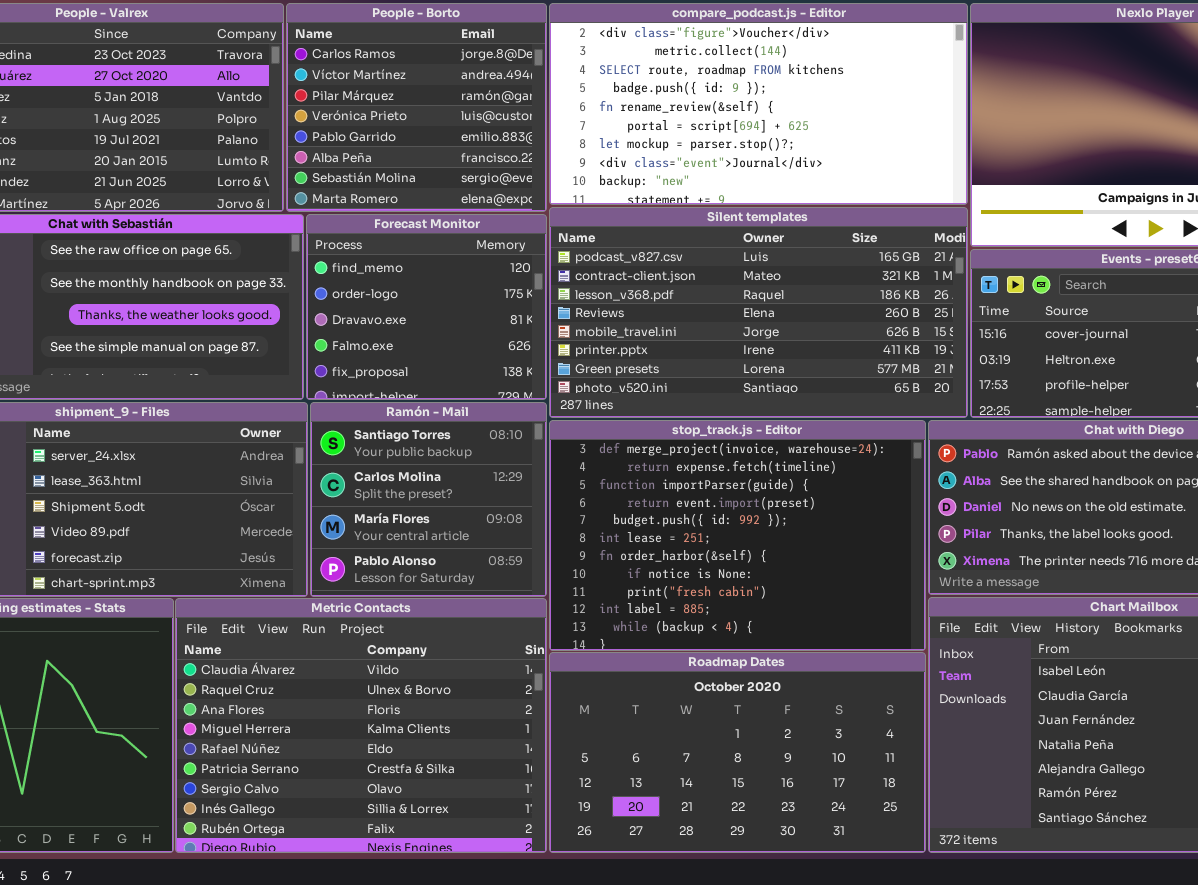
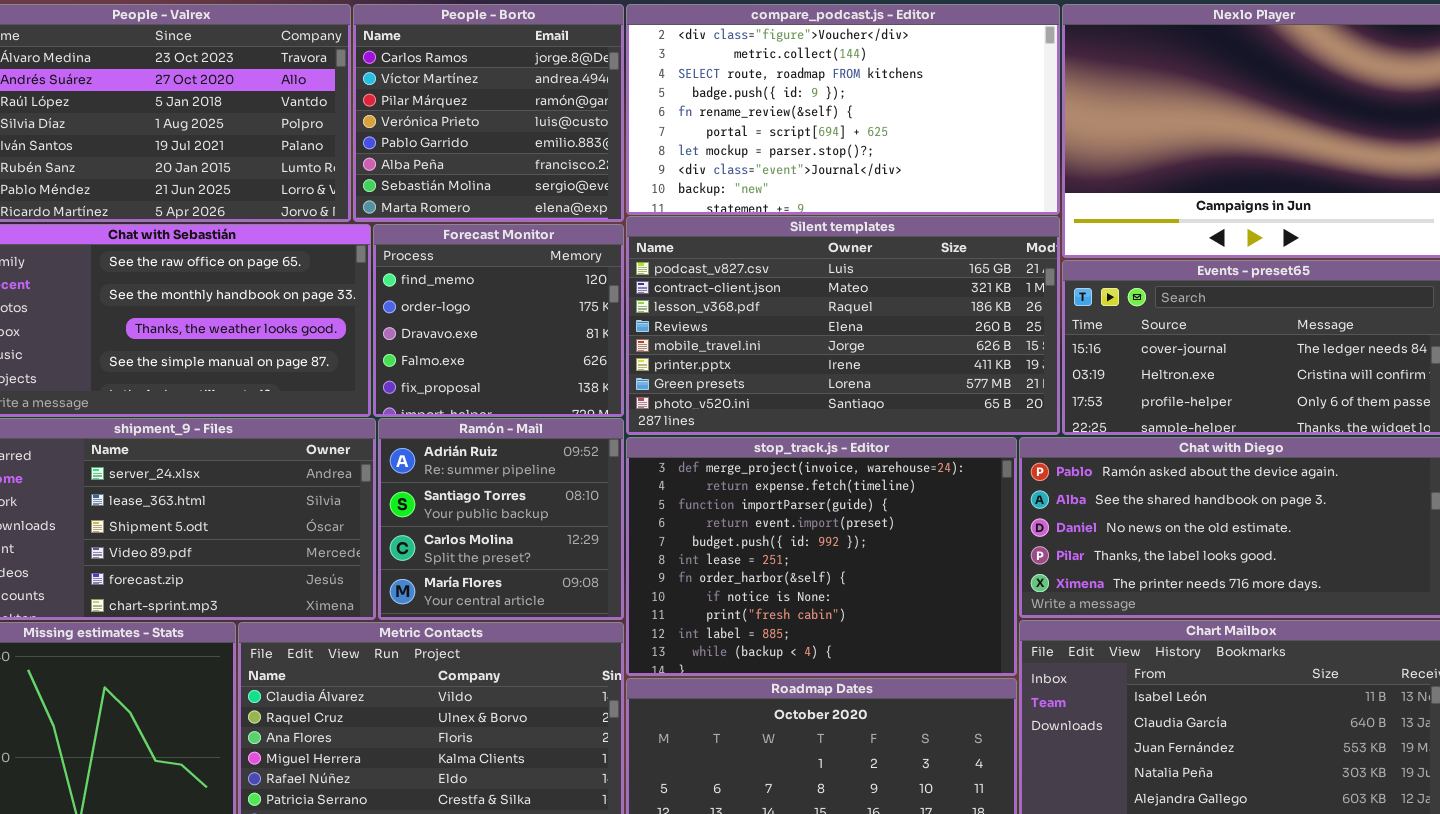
Ramón - Mail: [310,402,547,597] -> [378,418,624,620], scrolled up 1 row

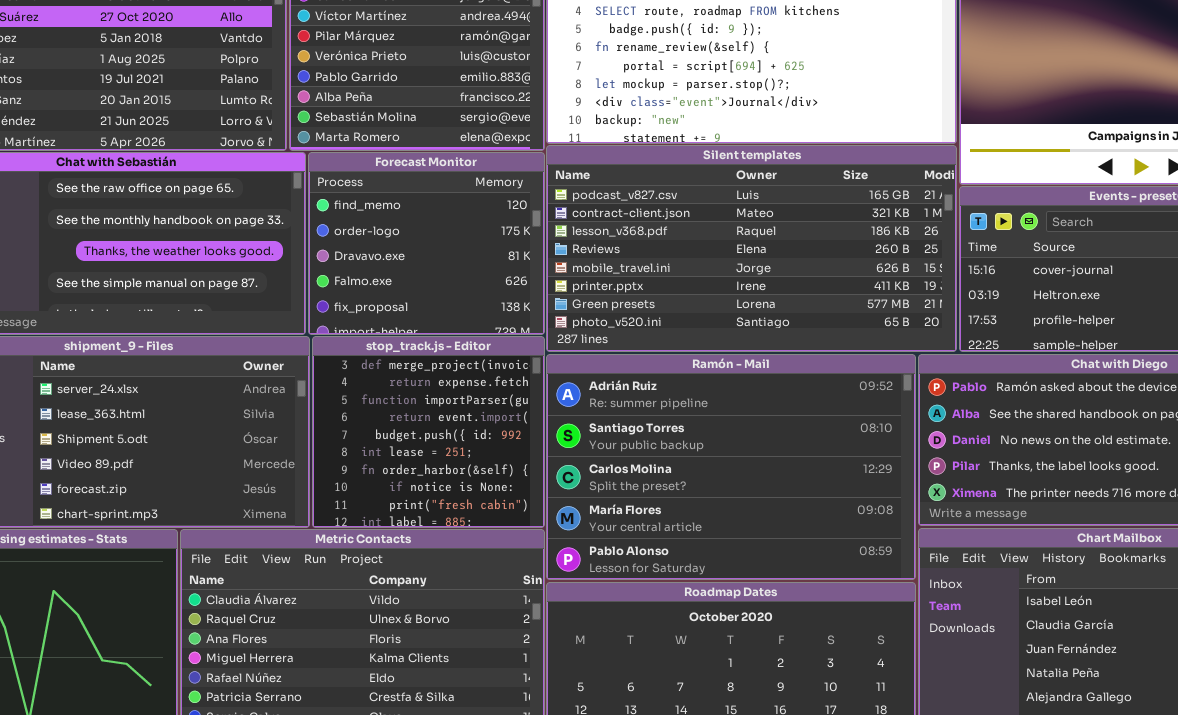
Ramón - Mail: [378,418,624,620] -> [546,354,916,580], moved, resized
stop_track.js - Editor: [626,437,1017,676] -> [312,336,545,528], moved, resized

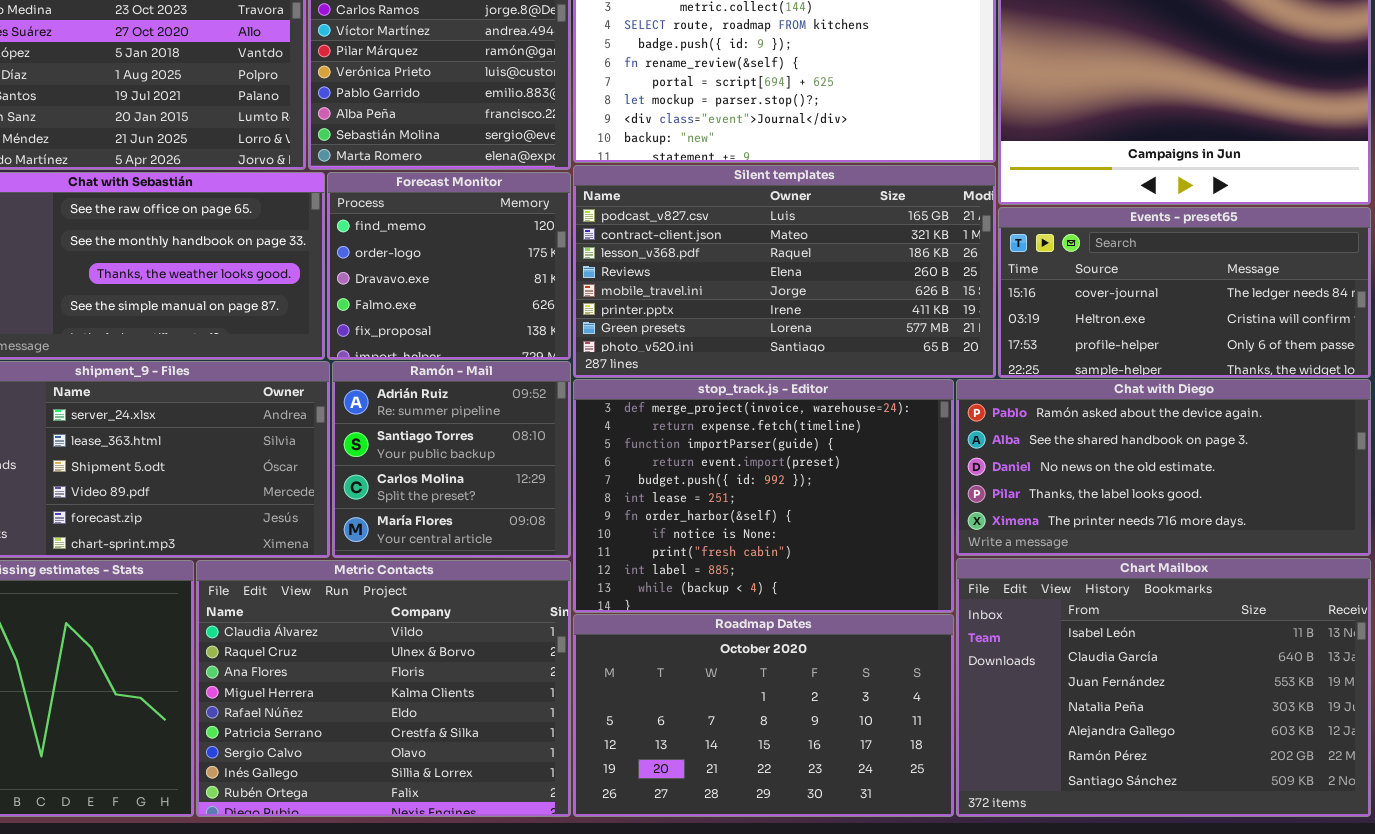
stop_track.js - Editor: [312,336,545,528] -> [573,379,954,613], moved, resized
Ramón - Mail: [546,354,916,580] -> [332,361,571,558], moved, resized

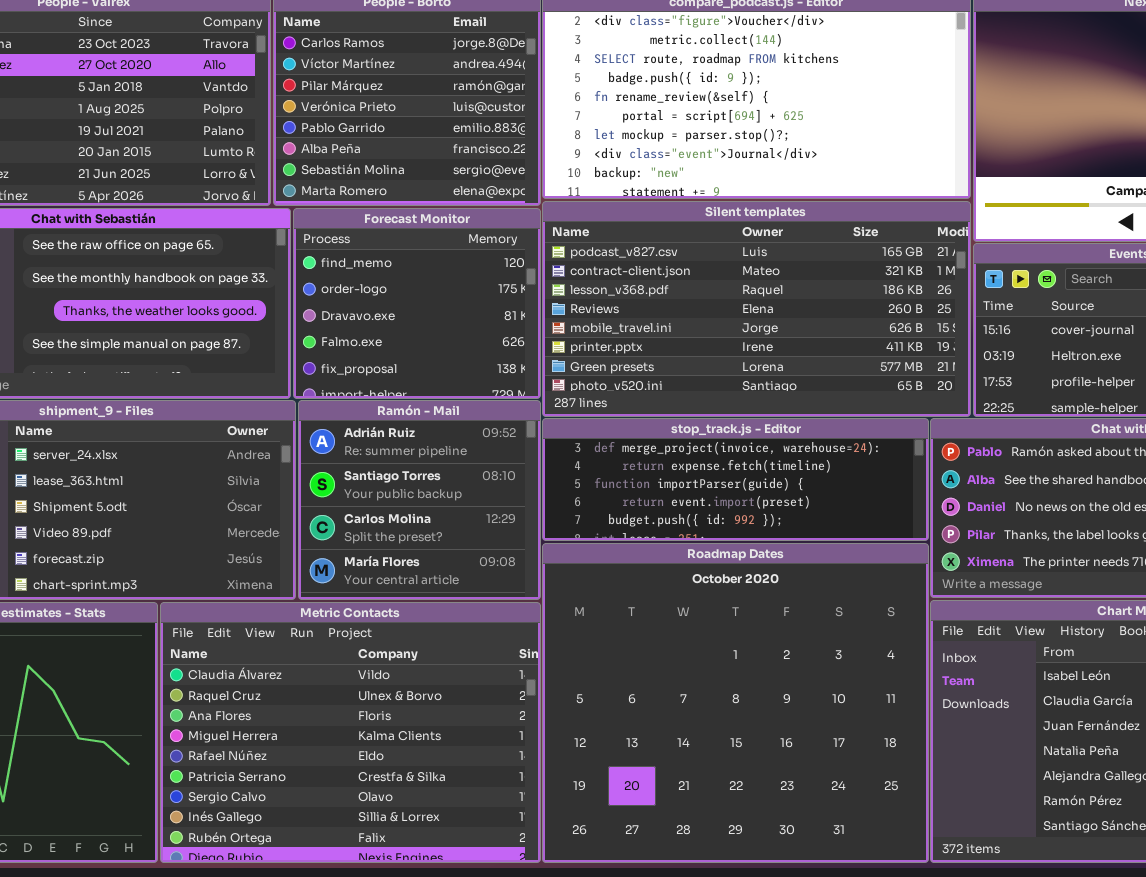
stop_track.js - Editor: [573,379,954,613] -> [542,418,929,541], resized
Roadmap Dates: [573,614,954,817] -> [542,543,929,863], resized

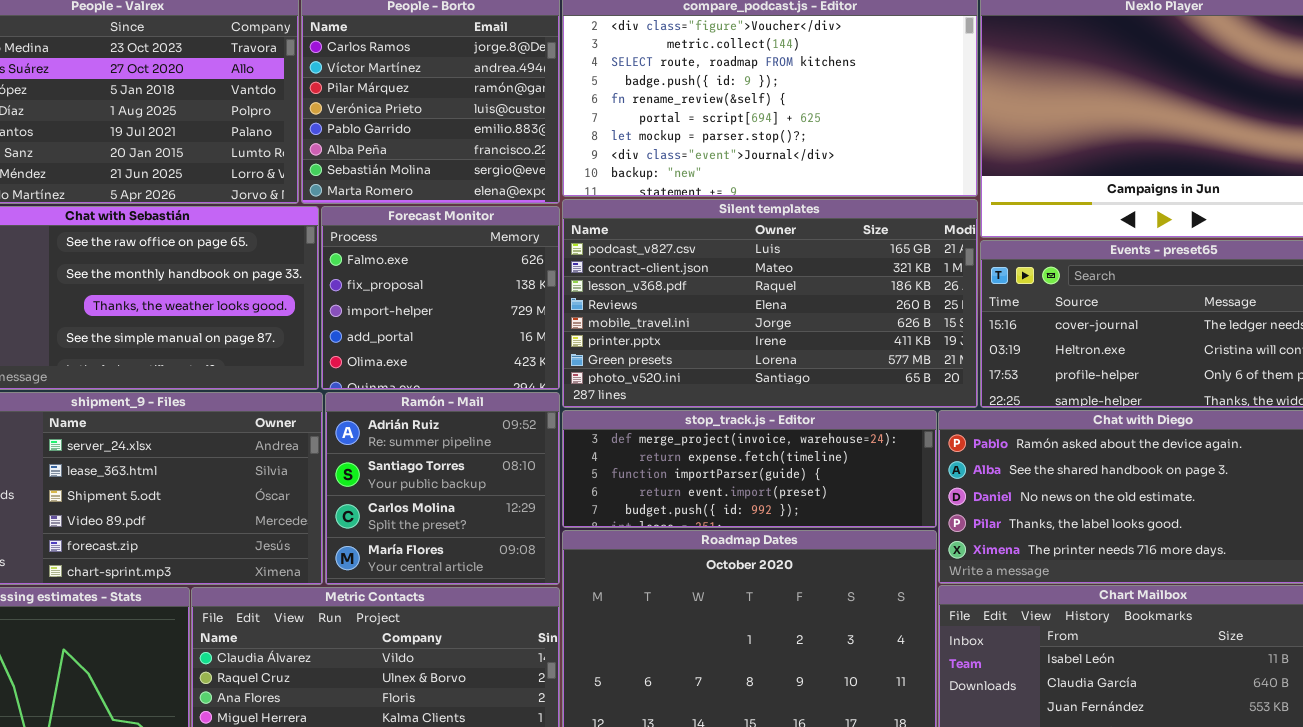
Forecast Monitor: [293,208,541,399] -> [321,206,560,390], scrolled down 3 rows

